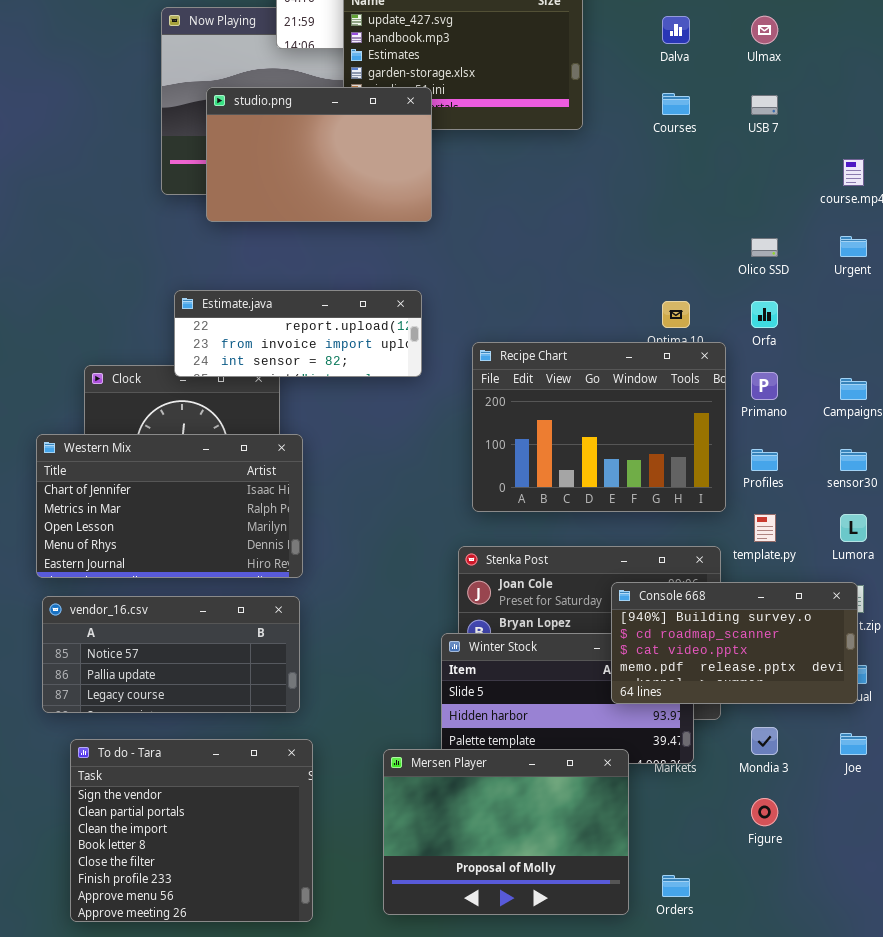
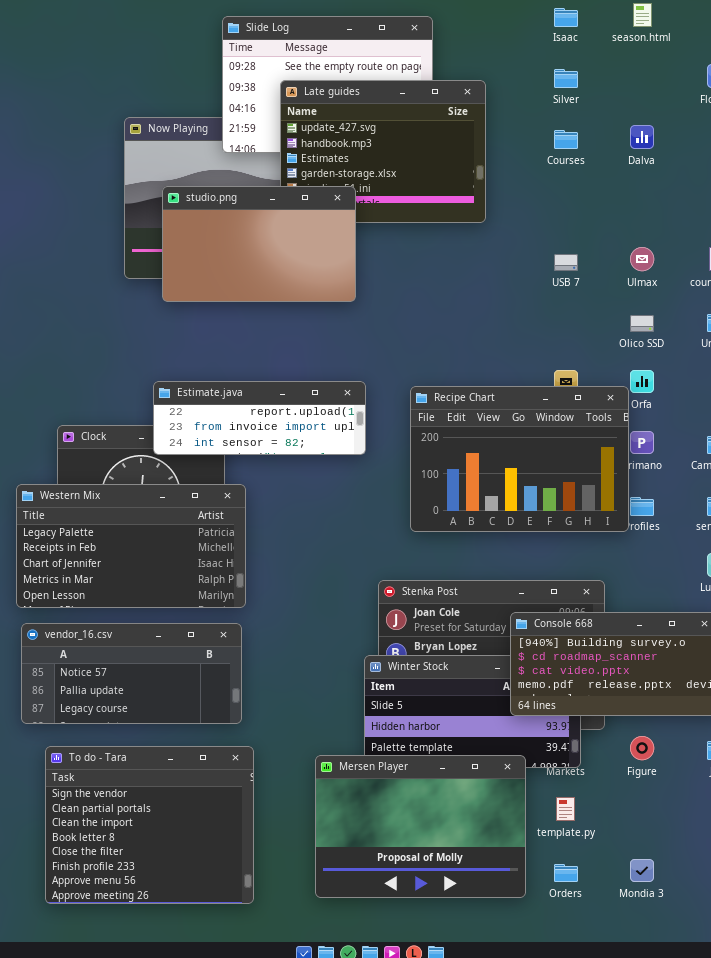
Dalva: [662,16,690,44] -> [630,125,654,149], moved
Ulmax: [751,16,778,44] -> [630,247,654,271], moved
Courses: [662,93,690,115] -> [554,130,578,149], moved
USB 7: [751,95,778,115] -> [554,254,578,271], moved
Estimate.java: [174,290,422,377] -> [153,381,366,455], moved
Recipe Chart: [472,342,726,512] -> [410,386,629,532], moved
Western Mix: [36,434,303,578] -> [16,484,246,608], scrolled up 2 rows
template.py: [754,514,776,542] -> [556,797,575,821], moved
Mondia 3: [751,727,778,755] -> [630,859,654,882], moved
Figure: [751,798,778,826] -> [630,736,654,760], moved

